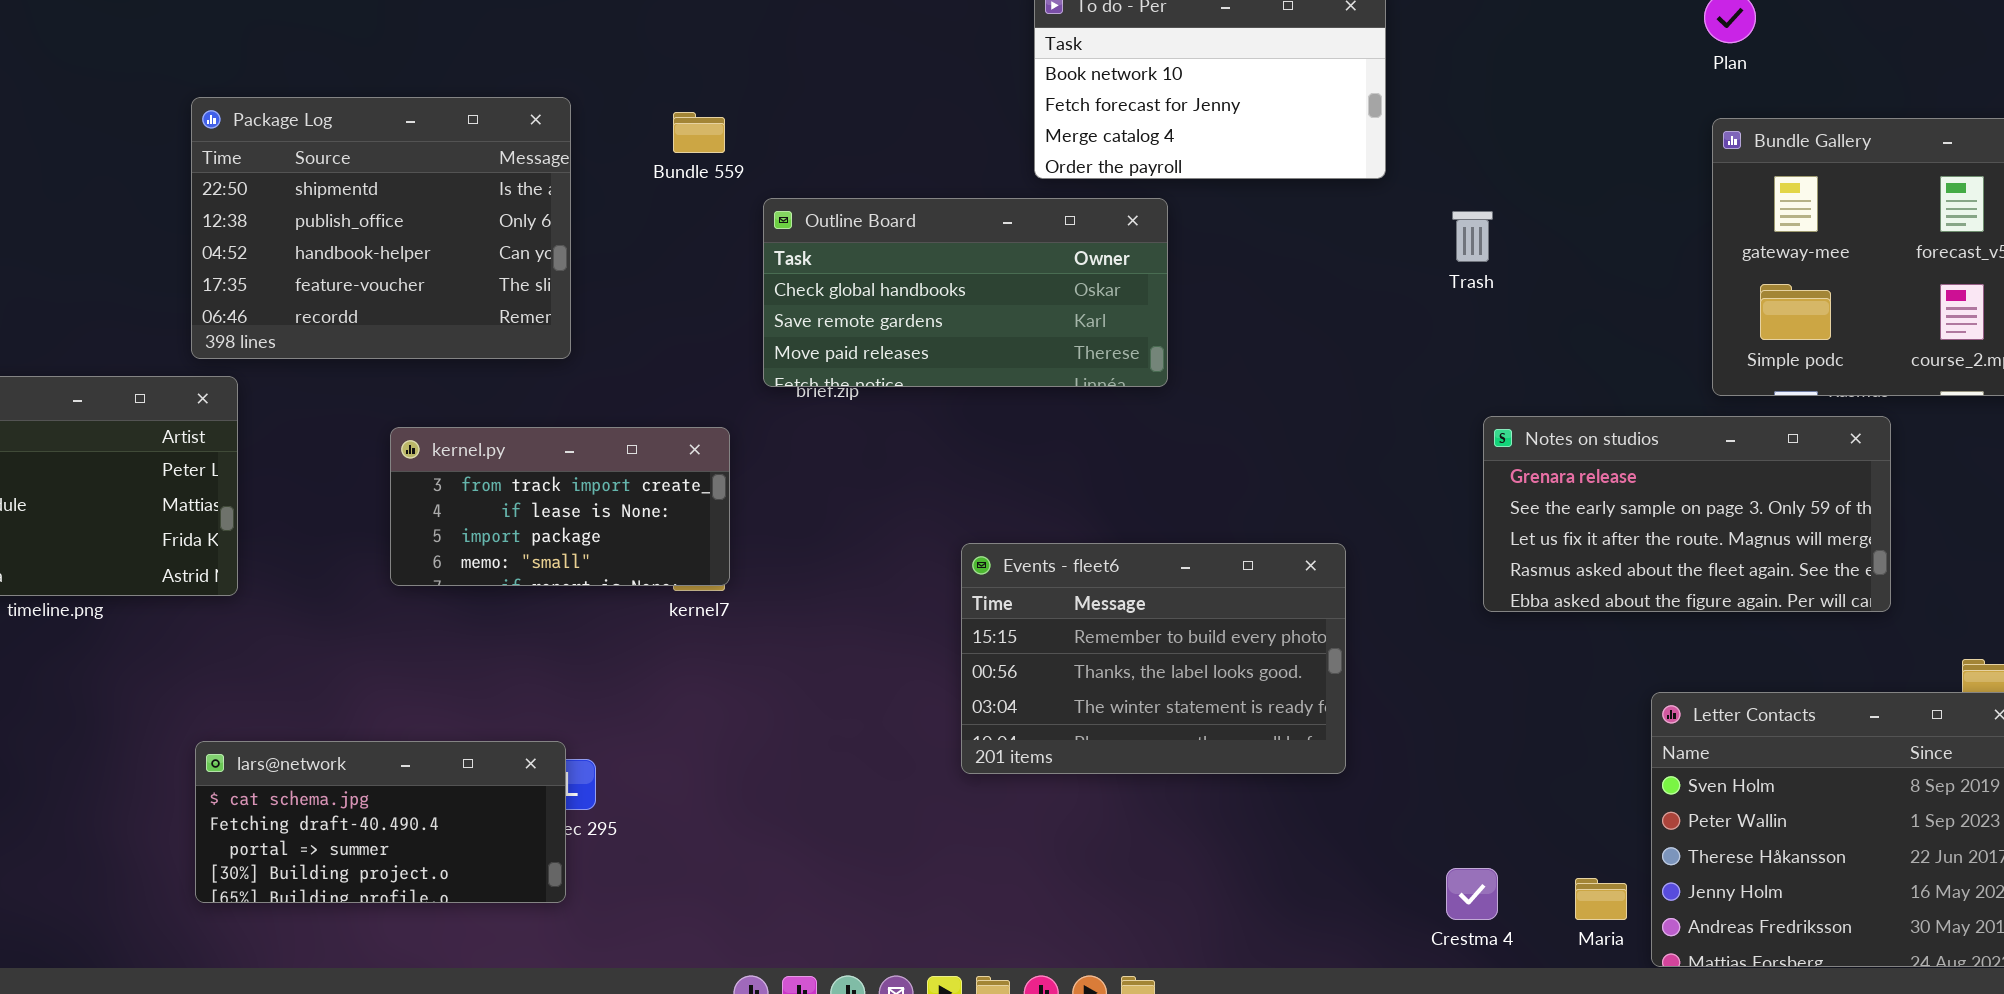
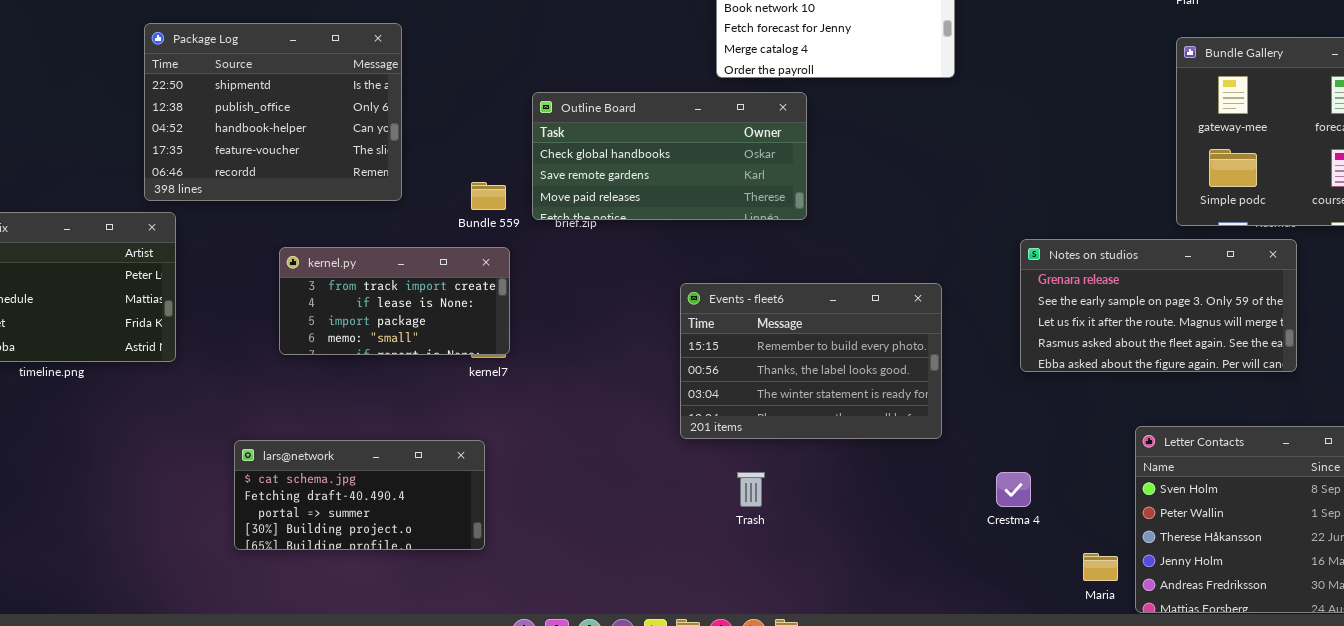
Bundle 559: [673,112,725,153] -> [471,182,506,210], moved
Trash: [1452,211,1493,262] -> [737,472,765,507], moved
Events - fleet6: [961,543,1346,774] -> [680,283,942,439], moved
lars@network: [195,741,566,903] -> [234,440,485,550], moved
Crestma 4: [1446,868,1498,920] -> [996,472,1031,507], moved

